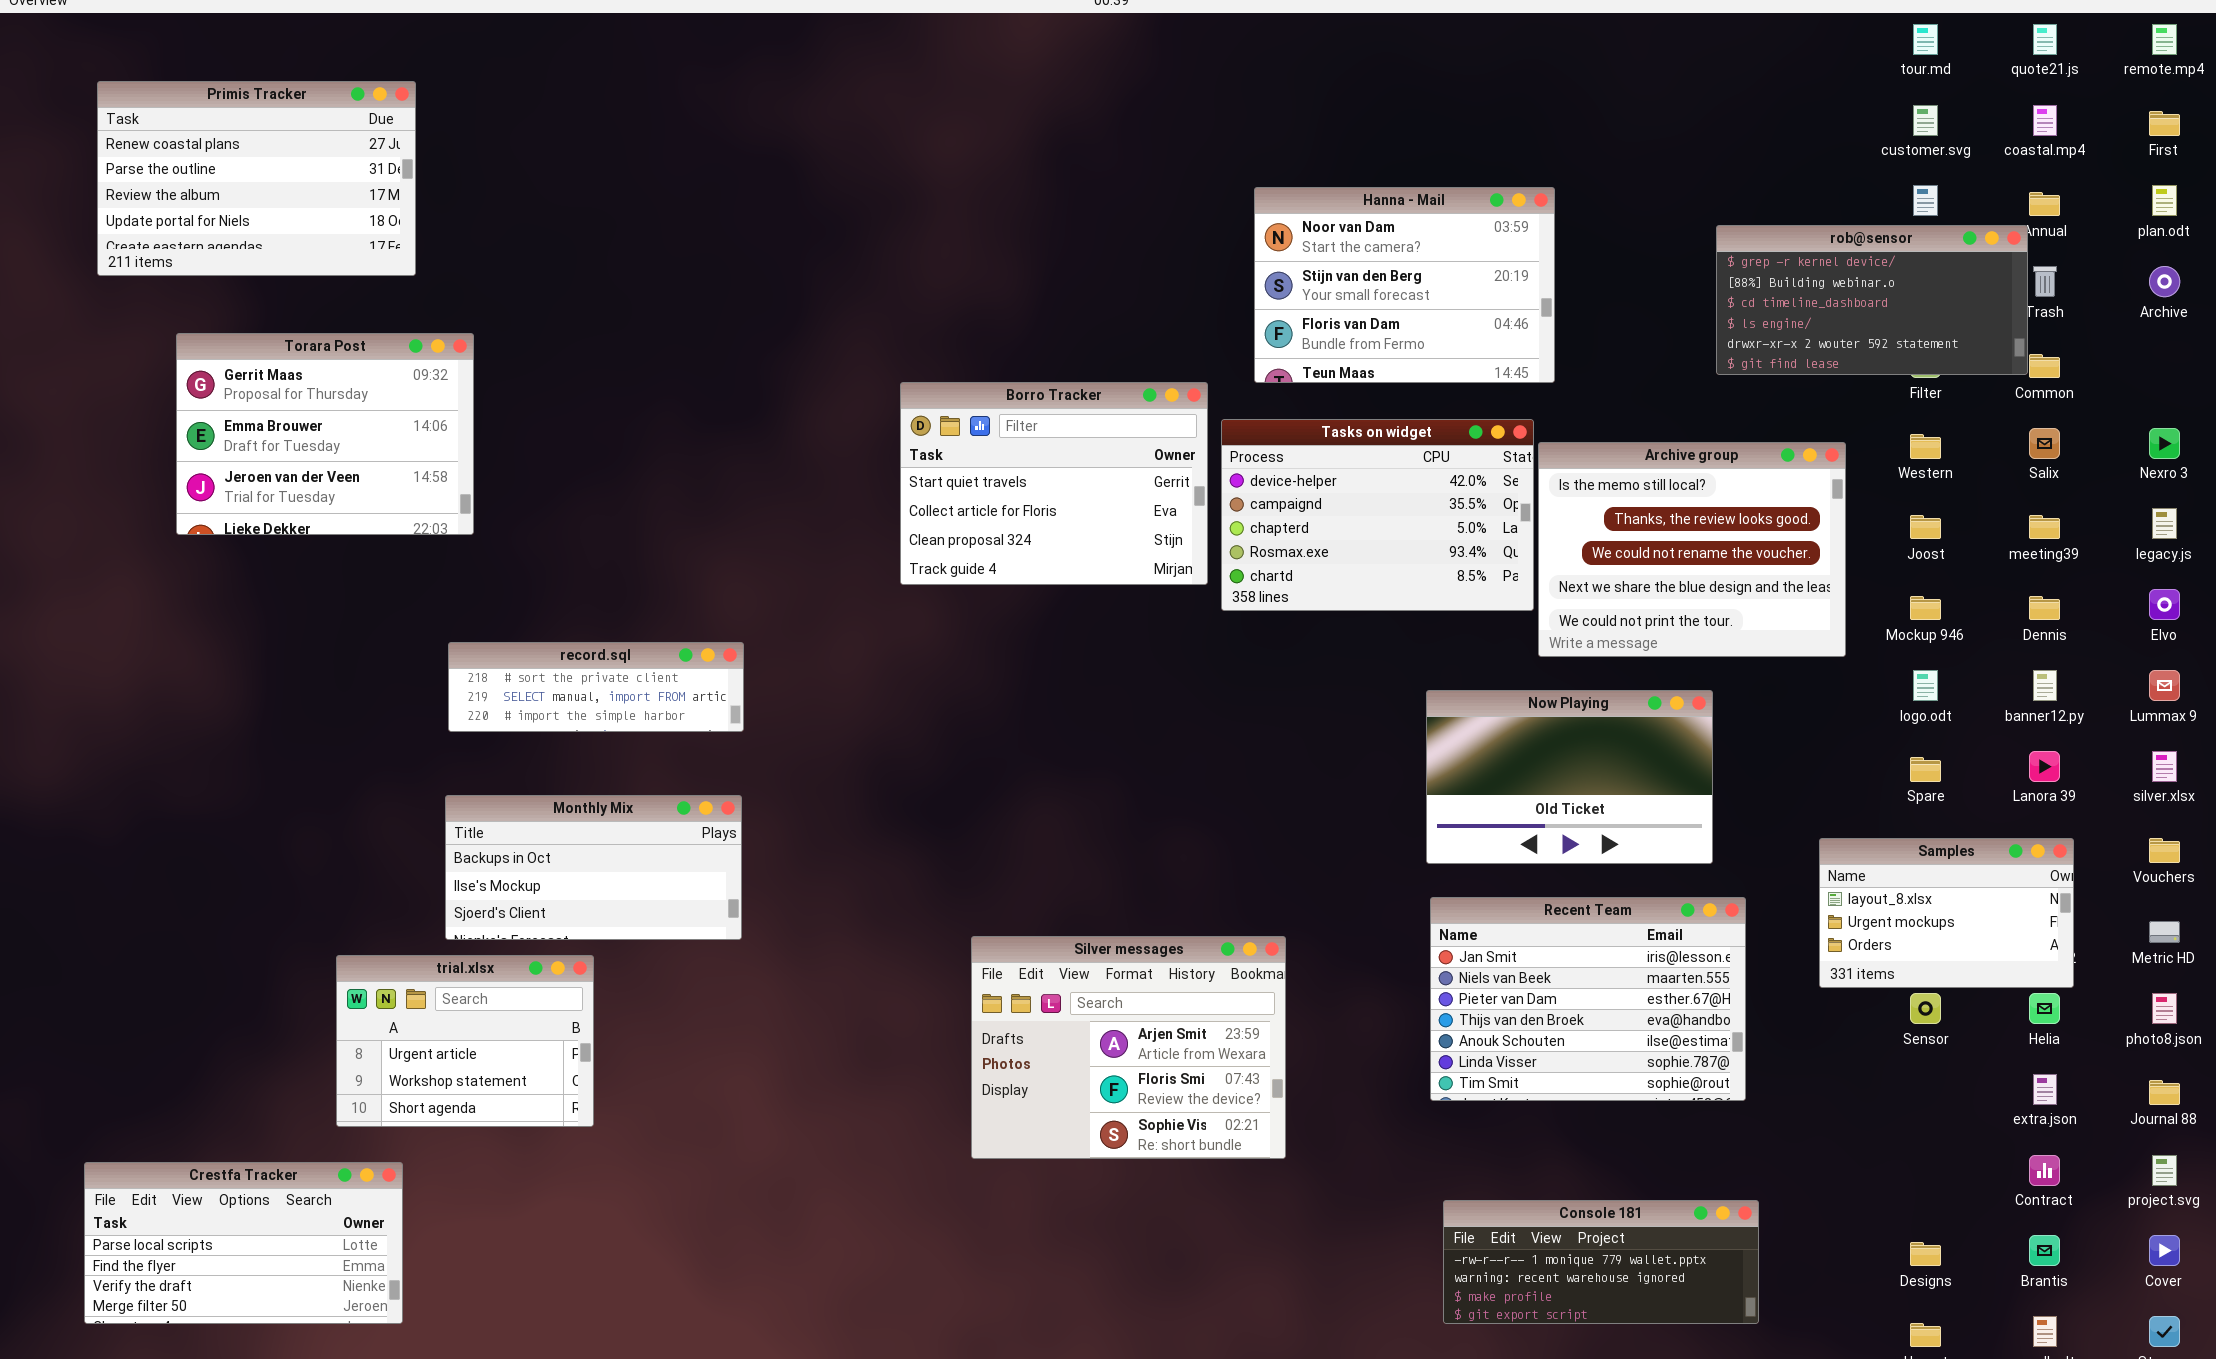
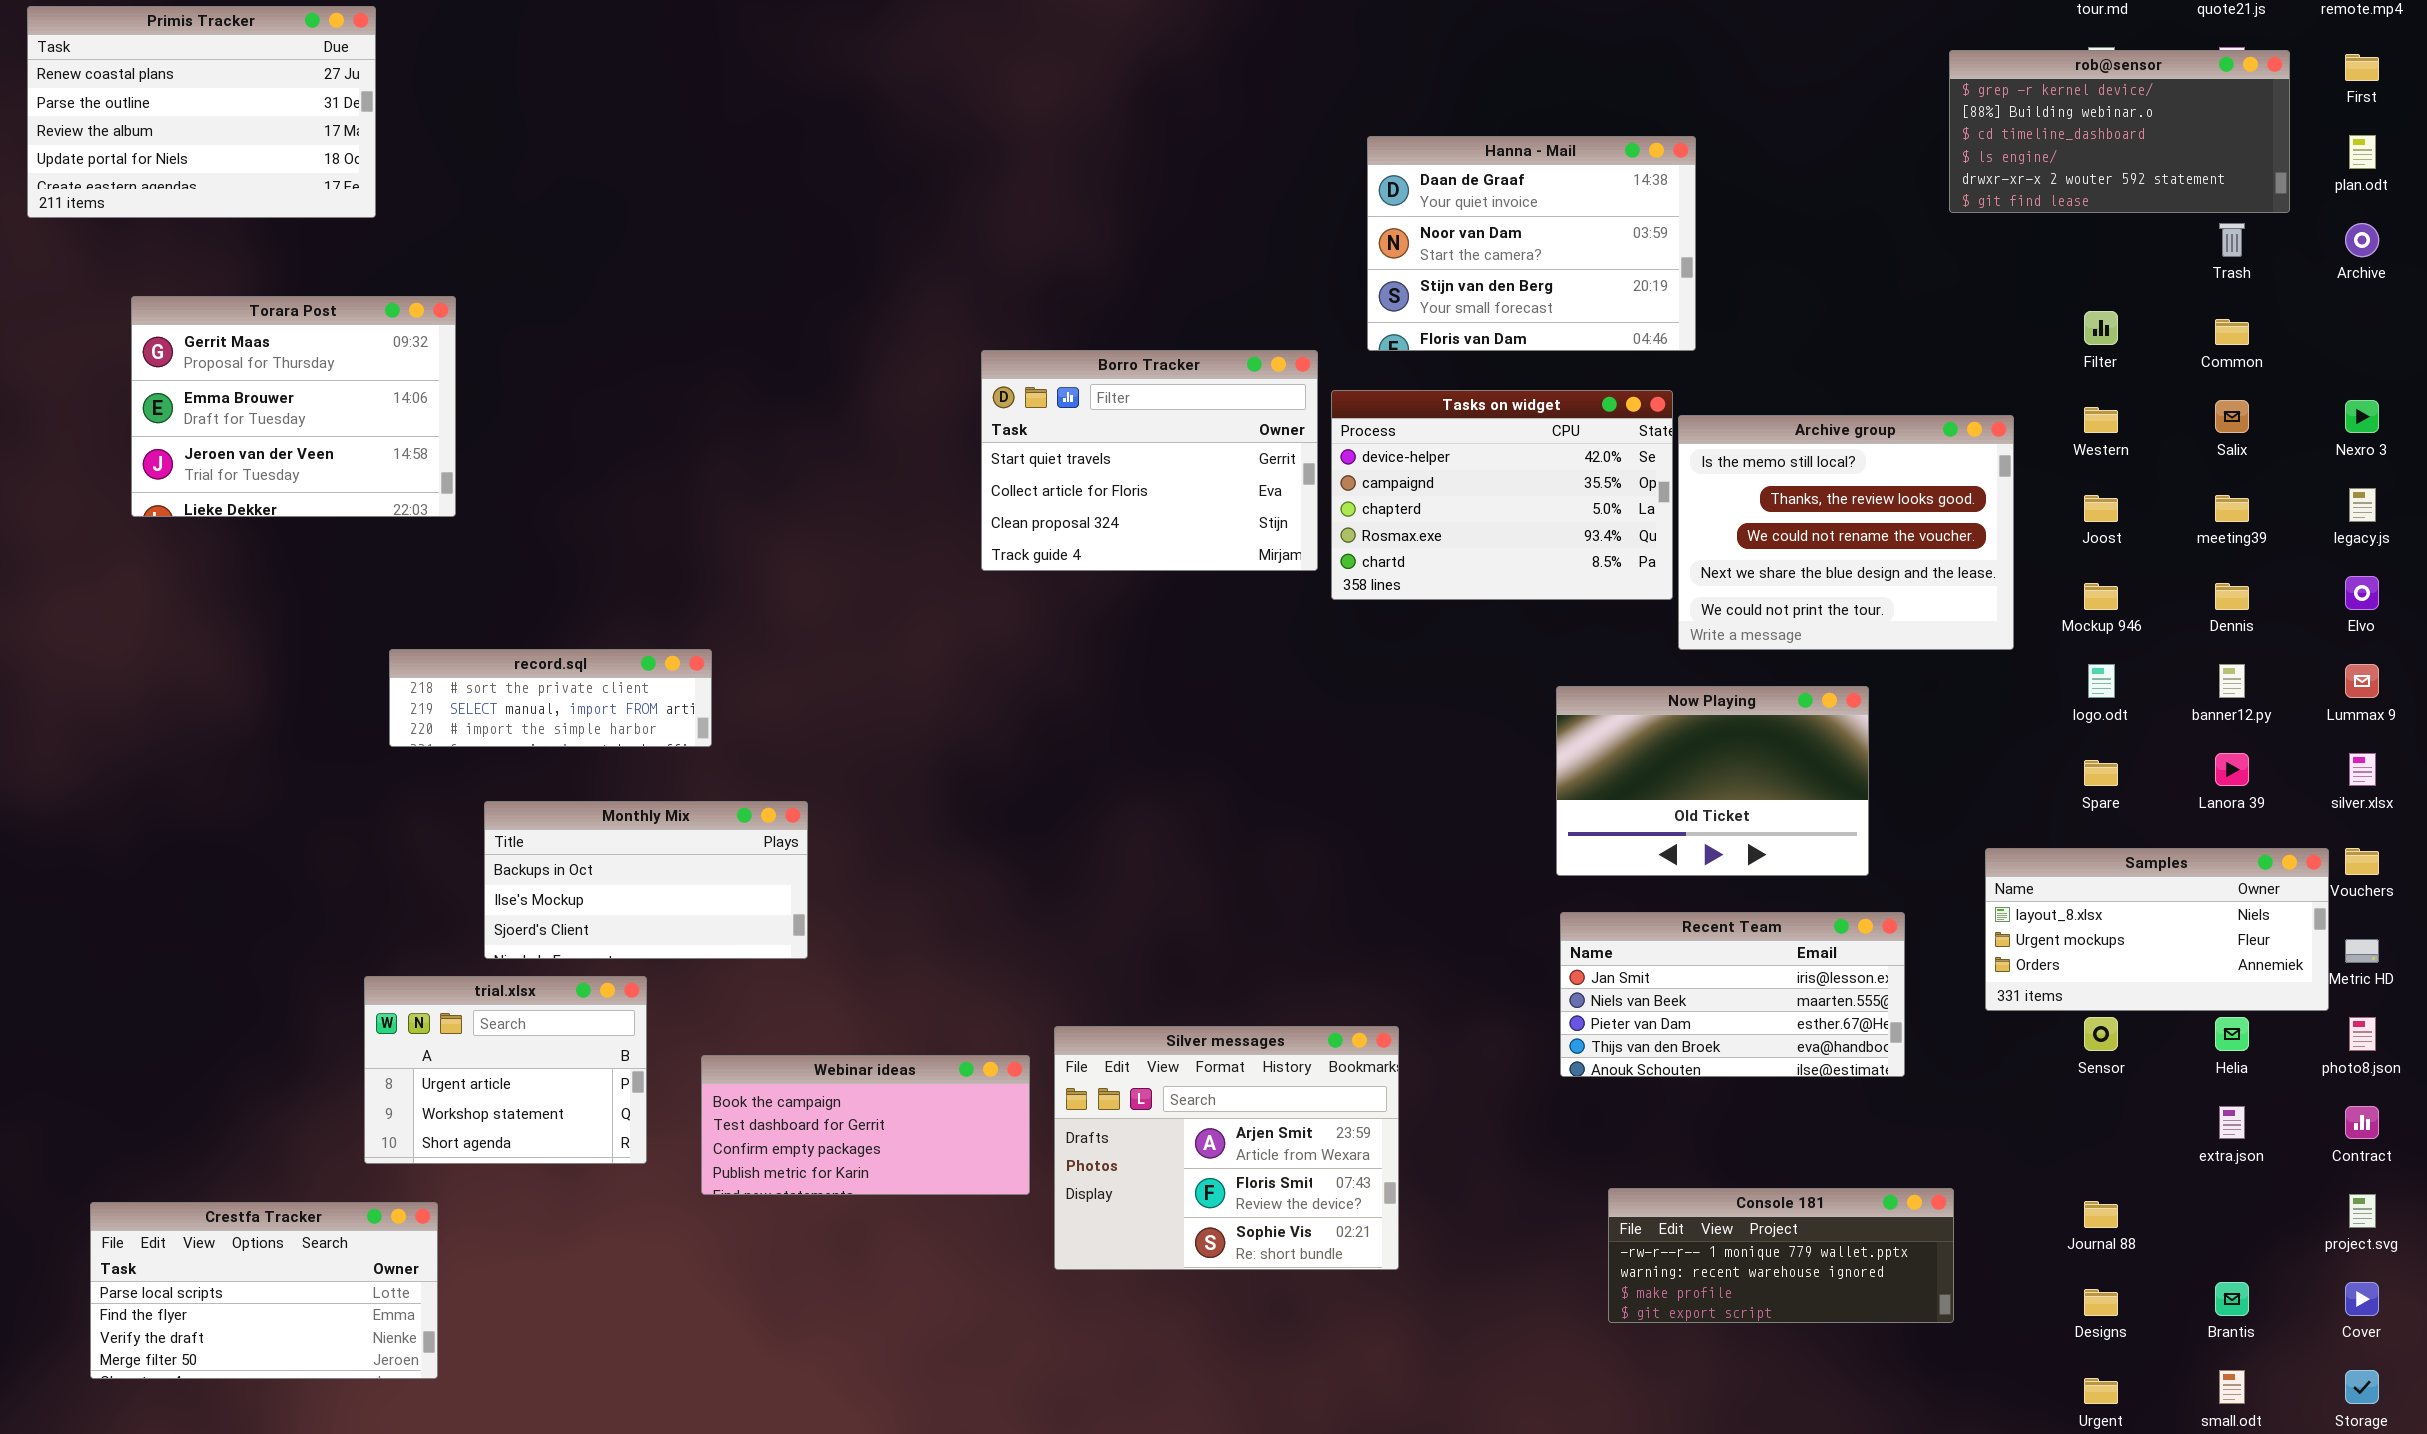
Primis Tracker: [97,81,416,276] -> [27,6,376,218], moved
Hanna - Mail: [1254,187,1555,383] -> [1367,136,1696,351], scrolled up 1 row
rob@sensor: [1716,225,2028,375] -> [1949,50,2290,213], moved
Torara Post: [176,333,474,535] -> [131,296,456,517], moved
record.sql: [448,642,744,732] -> [389,649,712,747], moved
Samples: [1819,838,2074,988] -> [1985,848,2329,1011], resized
Recent Team: [1430,897,1746,1101] -> [1560,912,1905,1077], resized
Silver messages: [971,936,1286,1159] -> [1054,1026,1399,1270], moved
Webinar ideas: none -> [701,1055,1030,1195], opened
Journal 88: [2149,1080,2180,1105] -> [2084,1201,2118,1228], moved
Contract: [2029,1155,2060,1186] -> [2345,1106,2379,1139], moved
Console 181: [1443,1200,1759,1324] -> [1608,1188,1954,1323], moved

